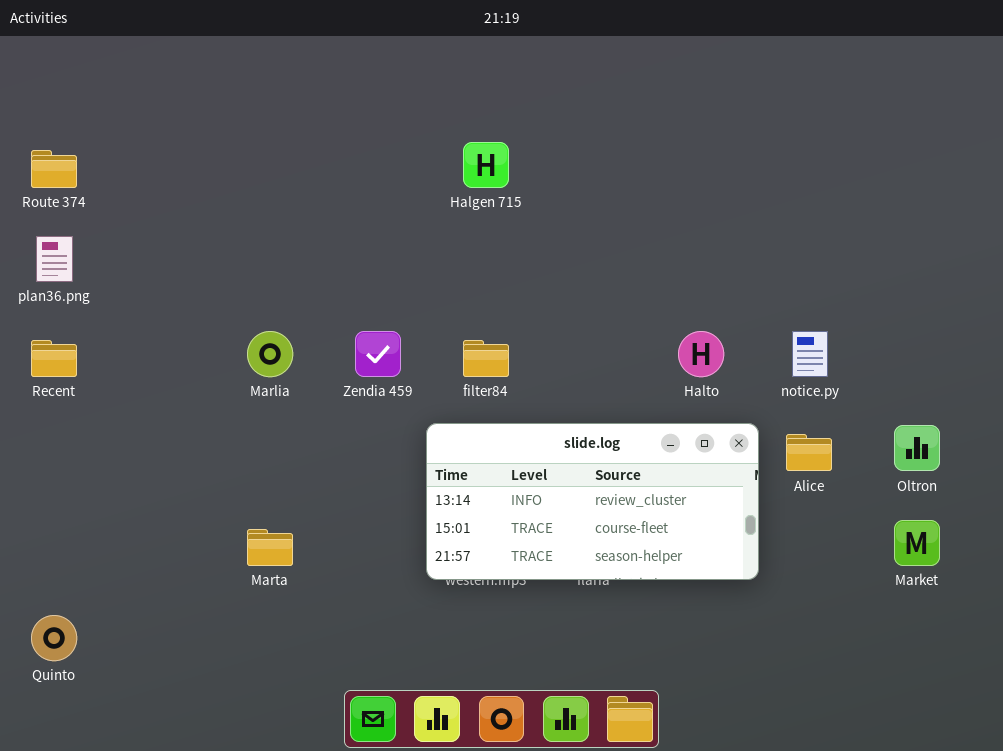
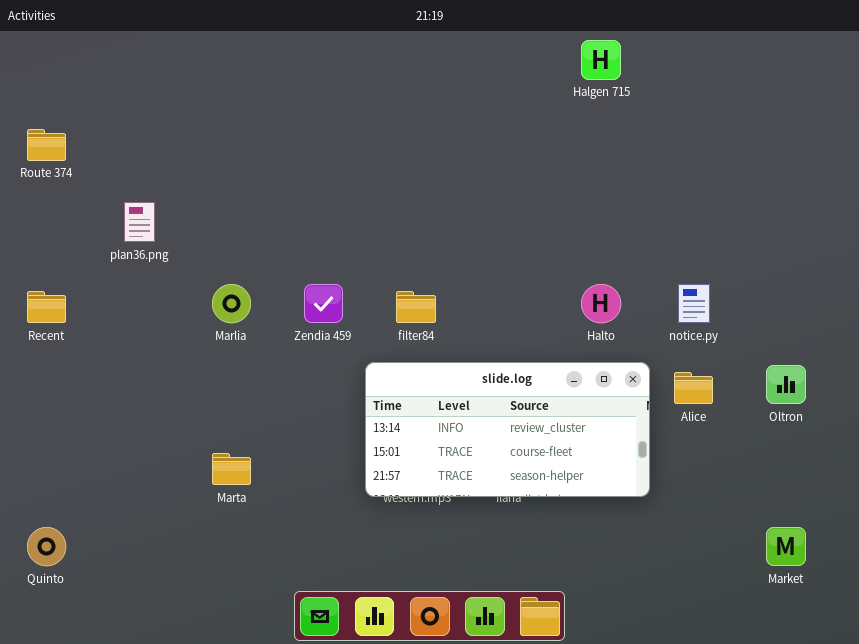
Halgen 715: [463,142,509,188] -> [581,40,621,80], moved
plan36.png: [36,236,73,282] -> [124,202,155,242], moved
Market: [894,520,940,566] -> [766,527,806,566], moved

